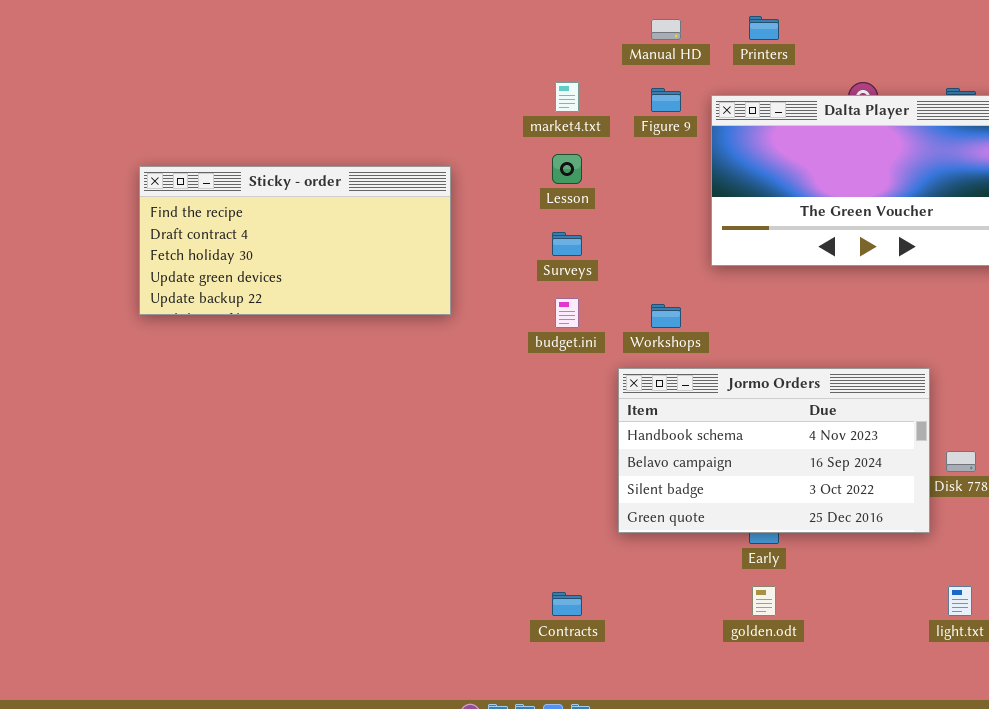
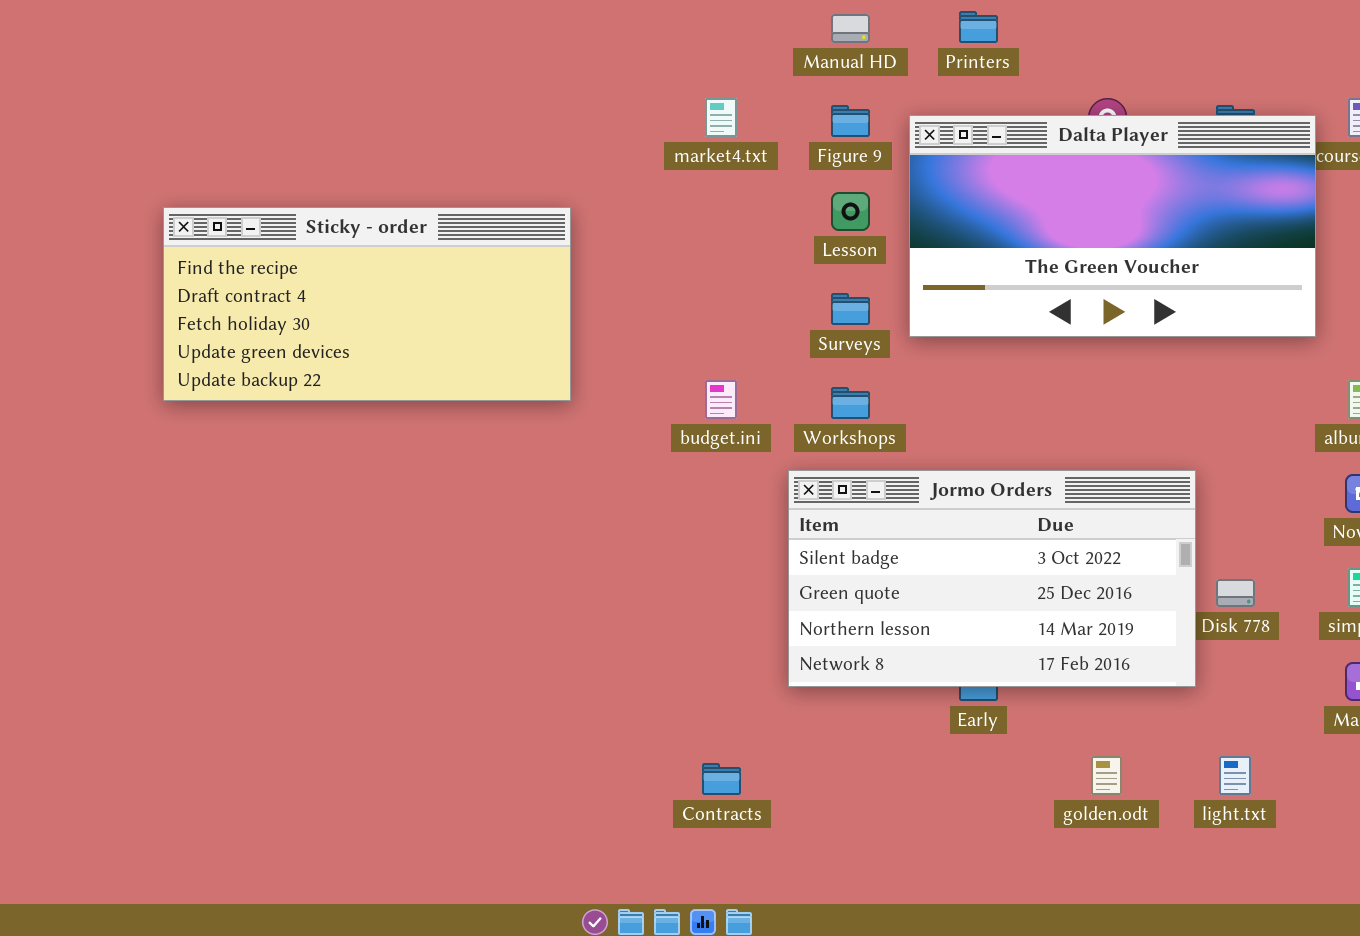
Lesson: [552,154,582,184] -> [831,192,870,231], moved
Surveys: [552,232,582,256] -> [831,293,870,325], moved
Jormo Orders: [618,368,930,533] -> [788,470,1196,687], scrolled down 2 rows
golden.odt: [752,586,776,616] -> [1091,756,1122,795], moved

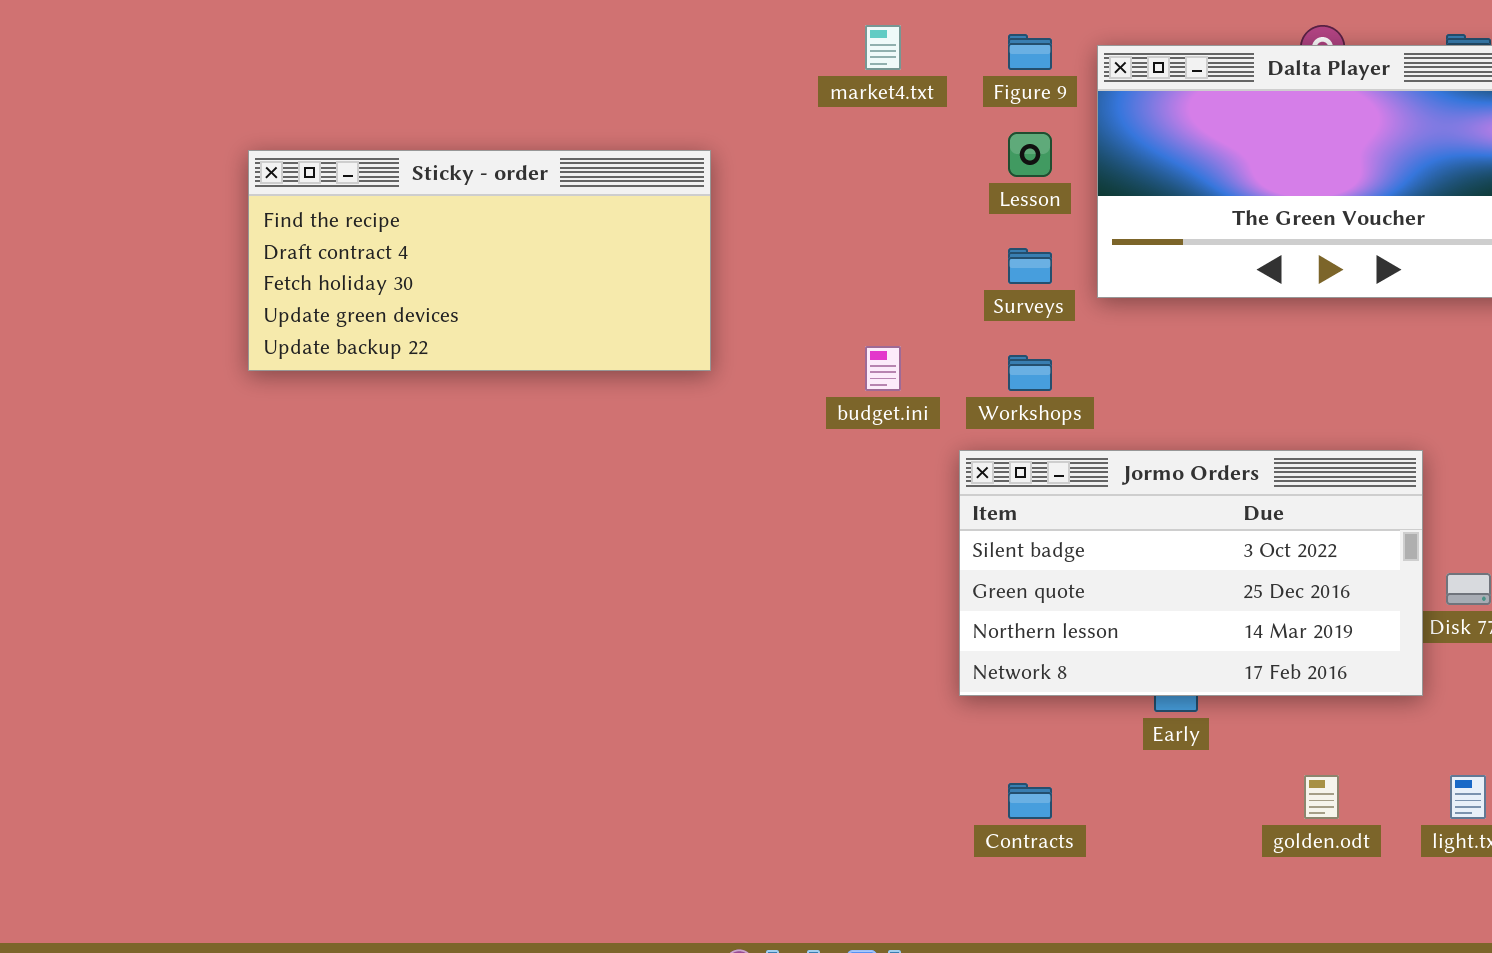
Contracts: [702,763,741,795] -> [1008,783,1052,819], moved

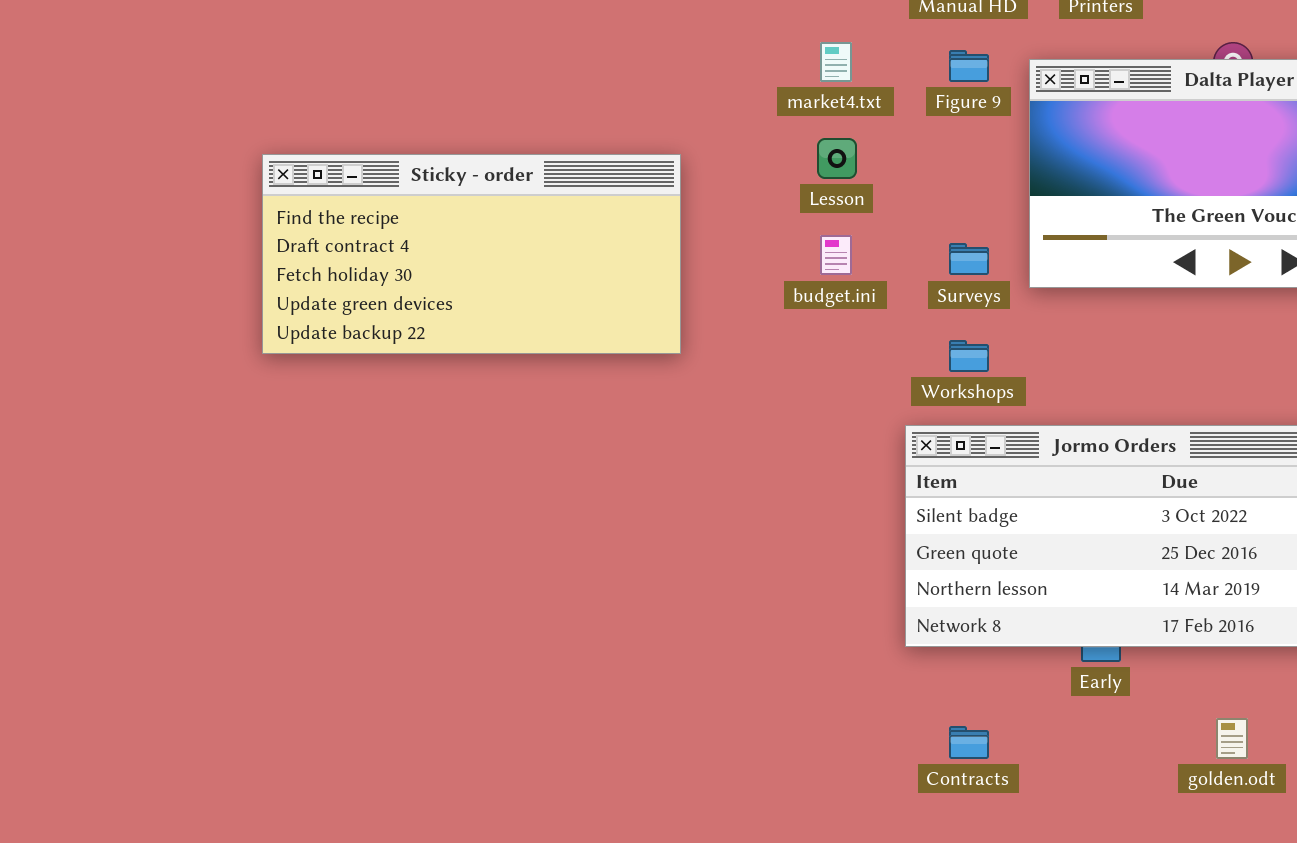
Lesson: [1008,132,1052,177] -> [817,138,857,179], moved
budget.ini: [865,346,901,391] -> [820,235,852,275], moved

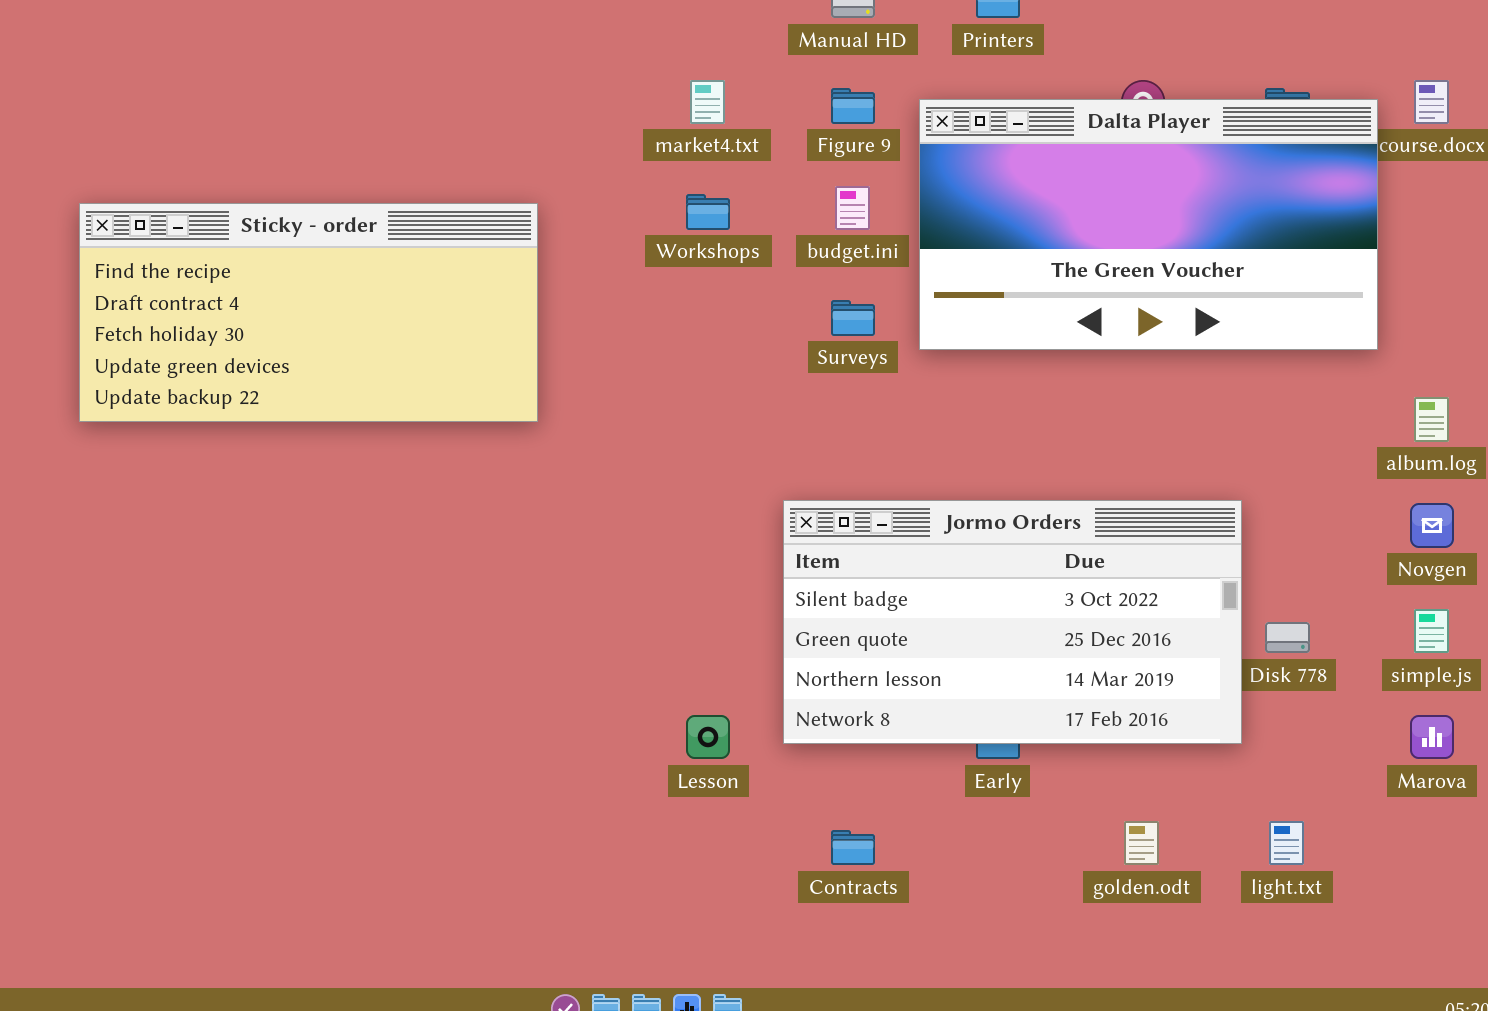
Lesson: [817,138,857,179] -> [686,715,730,759], moved
budget.ini: [820,235,852,275] -> [835,186,870,230], moved
Workshops: [949,340,989,372] -> [686,194,730,230], moved

